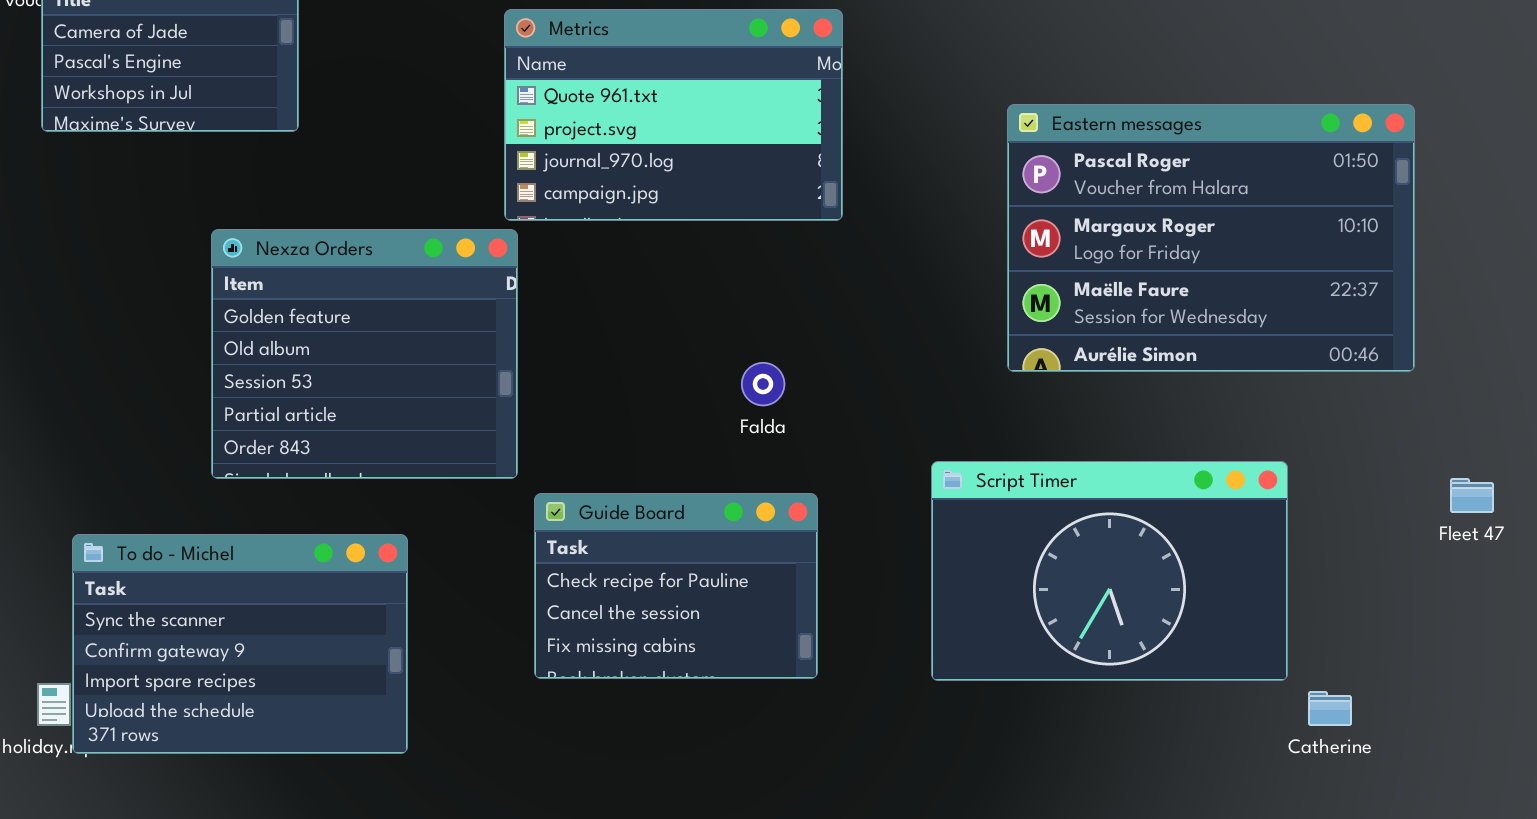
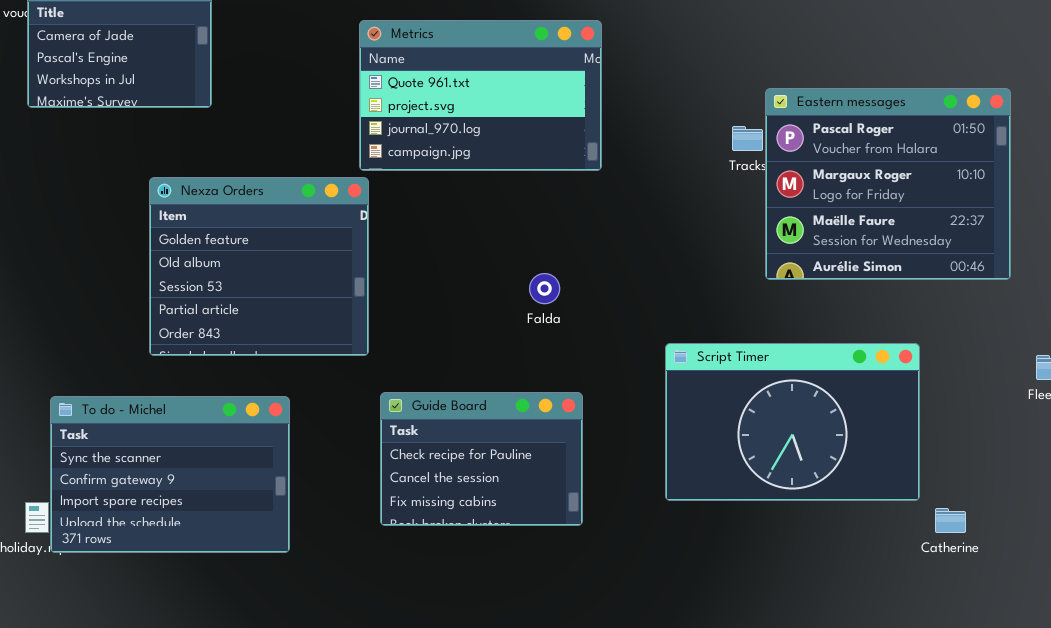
Eastern messages: [1007,104,1415,372] -> [765,88,1011,280], resized
Guide Board: [534,493,818,679] -> [380,392,583,526], moved

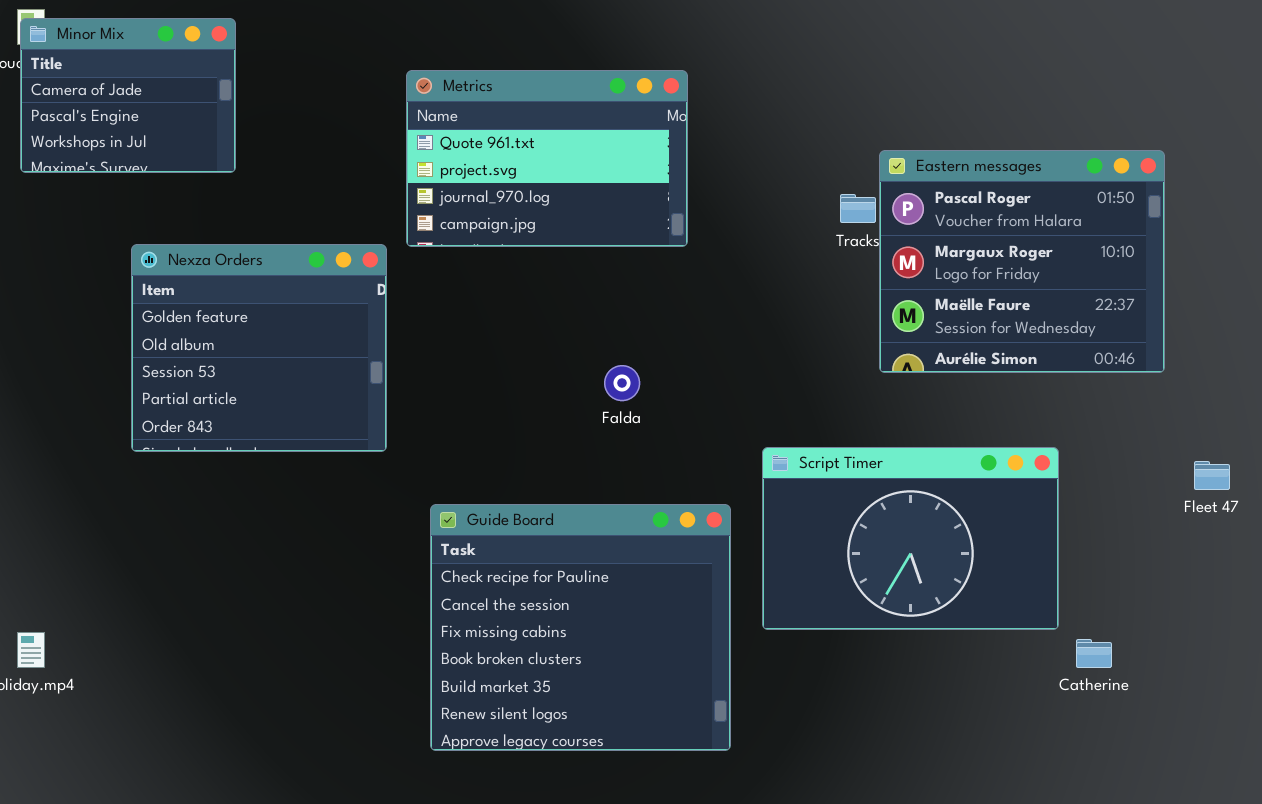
Nexza Orders: [149,177,369,356] -> [131,244,387,452], moved
Guide Board: [380,392,583,526] -> [430,504,731,751], resized
To do - Michel: [50,396,290,553] -> none, closed

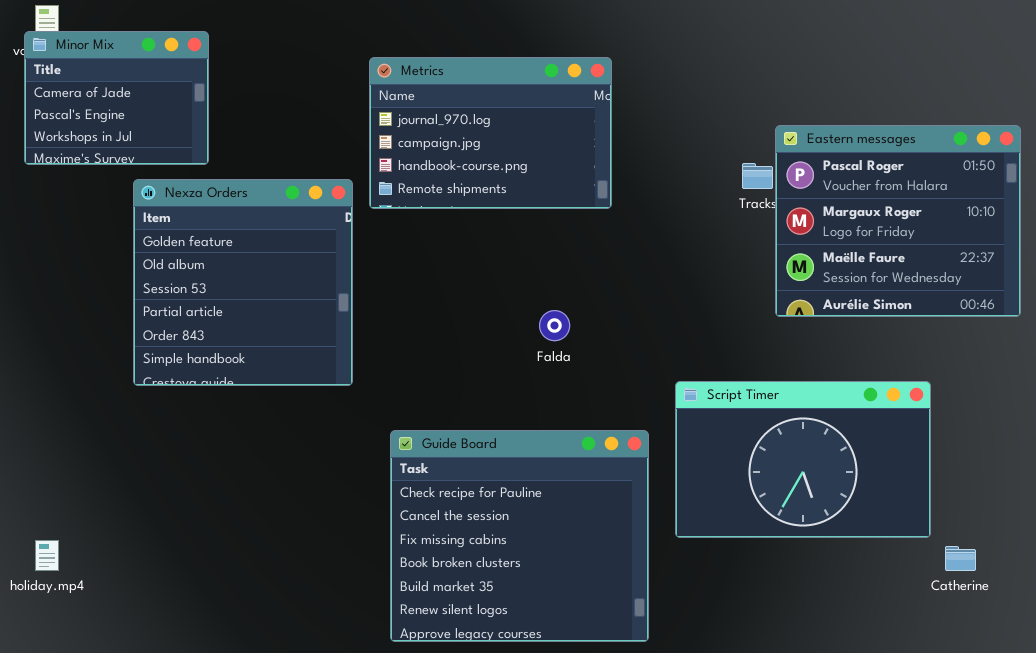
Minor Mix: [20,18,236,173] -> [24,31,209,165], moved
Metrics: [406,70,688,247] -> [369,57,612,209], scrolled down 2 rows
Nexza Orders: [131,244,387,452] -> [133,179,353,386], resized

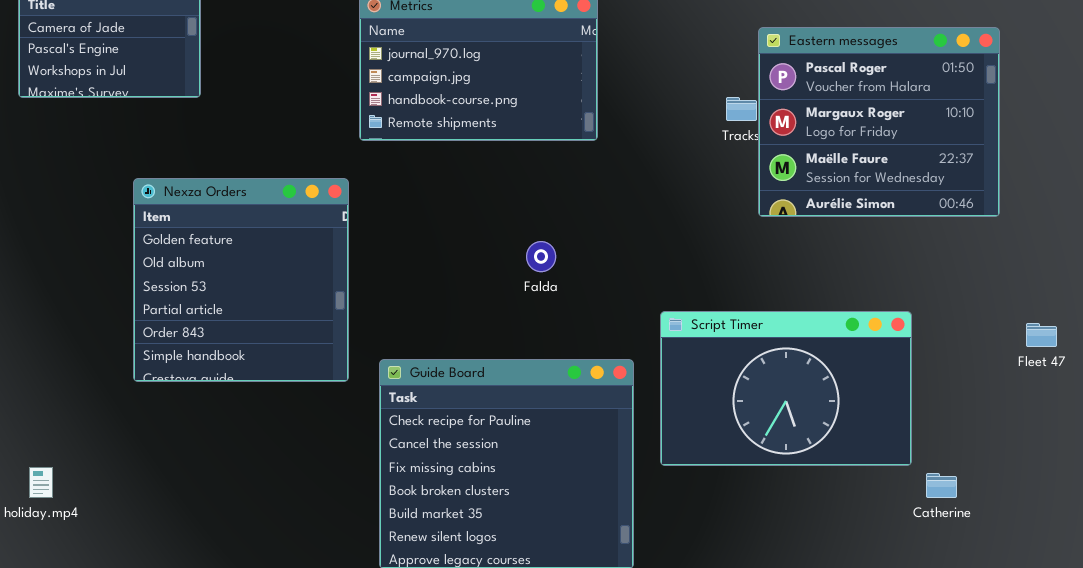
Eastern messages: [775,125,1021,317] -> [758,27,1000,217], moved
Nexza Orders: [133,179,353,386] -> [133,178,349,382], moved

